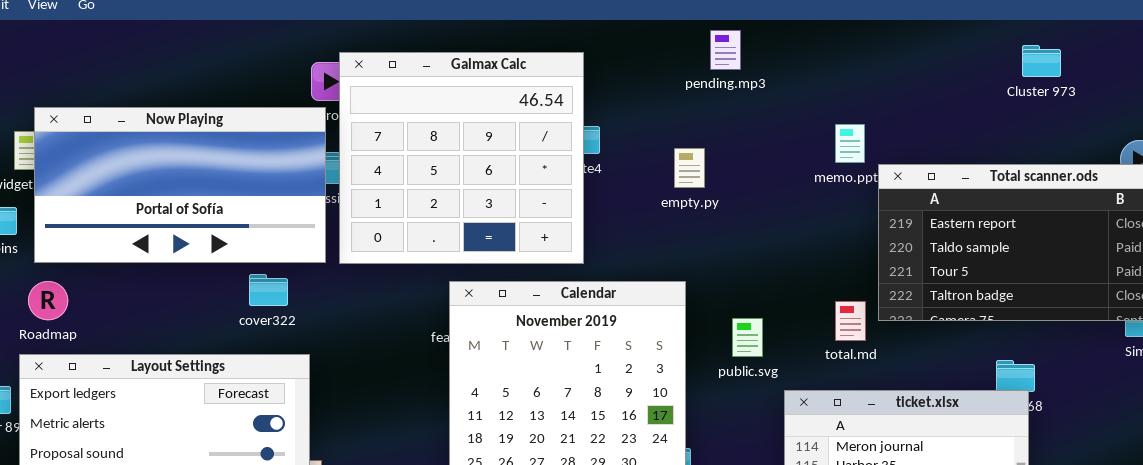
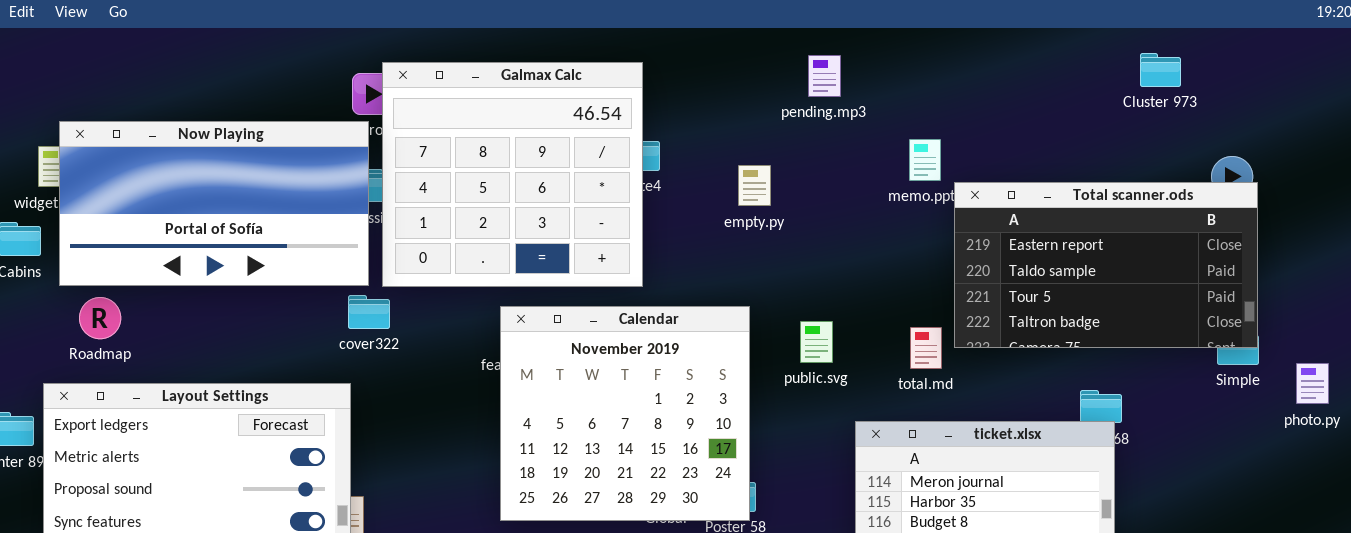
pending.mp3: [710,30,741,70] -> [808,55,841,97], moved
Cluster 973: [1022,45,1061,77] -> [1140,53,1181,87], moved
cover322: [249,274,288,306] -> [348,295,390,329], moved
Roadmap: [28,281,68,320] -> [79,297,121,339], moved
public.svg: [732,318,763,357] -> [800,321,833,363], moved

